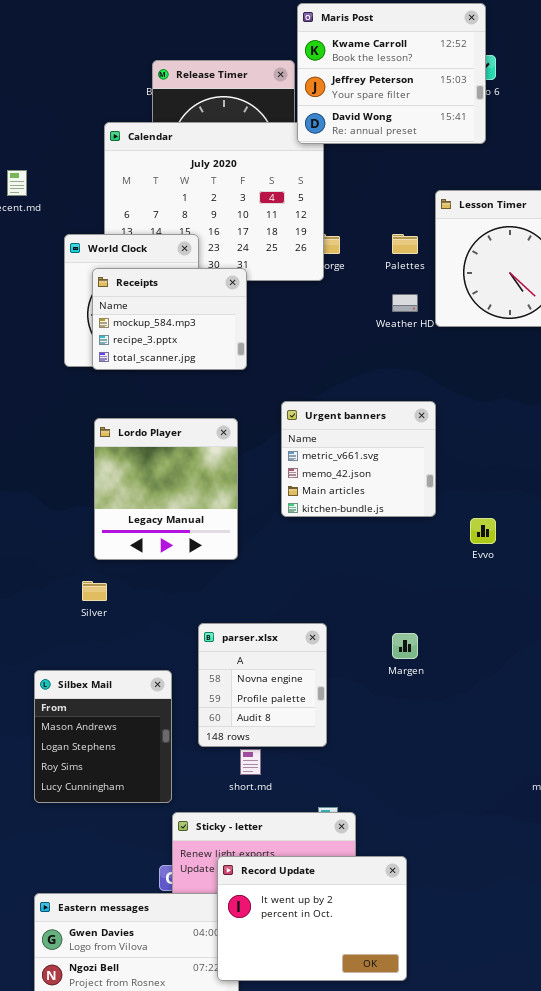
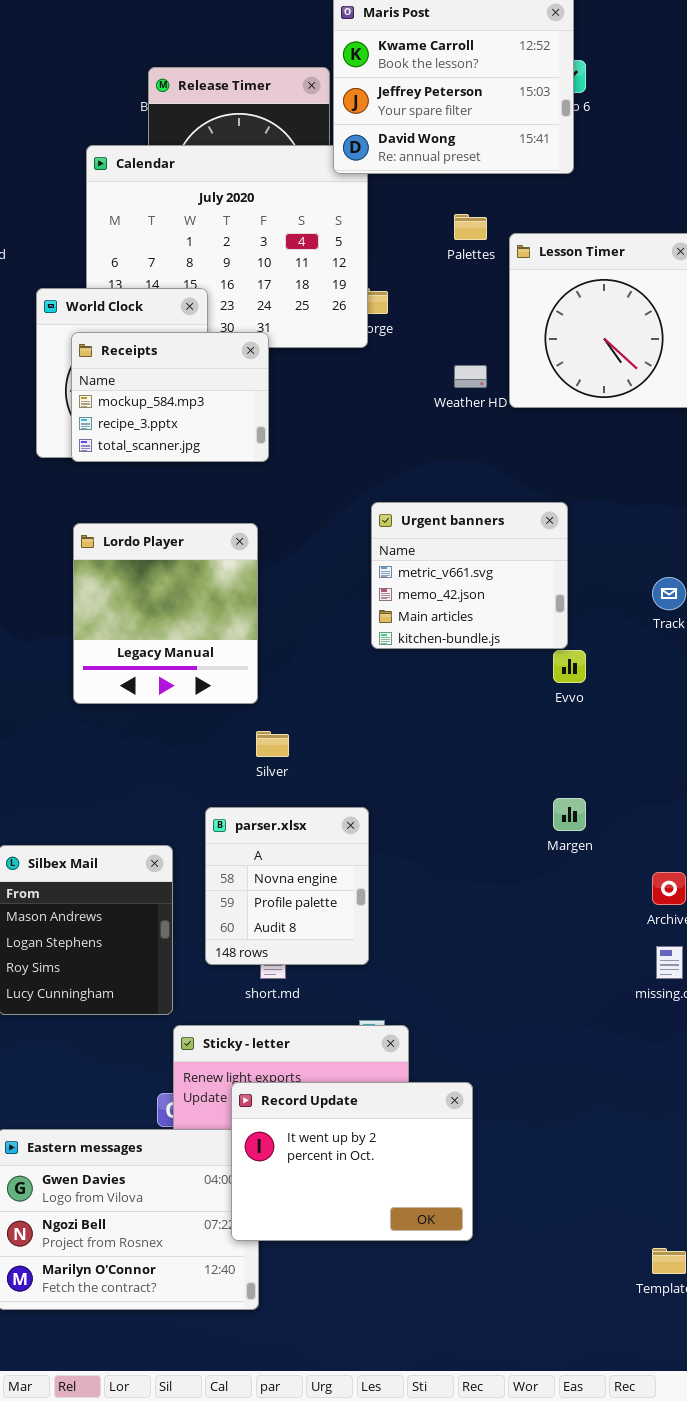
Palettes: [392,234,418,254] -> [454,214,487,240], moved
Urgent banners: [281,401,436,517] -> [371,502,568,649], moved
Silver: [82,581,107,601] -> [256,731,289,757], moved
parser.xlsx: [198,623,327,747] -> [205,807,369,965], moved
Margen: [392,633,418,659] -> [553,798,586,831], moved

